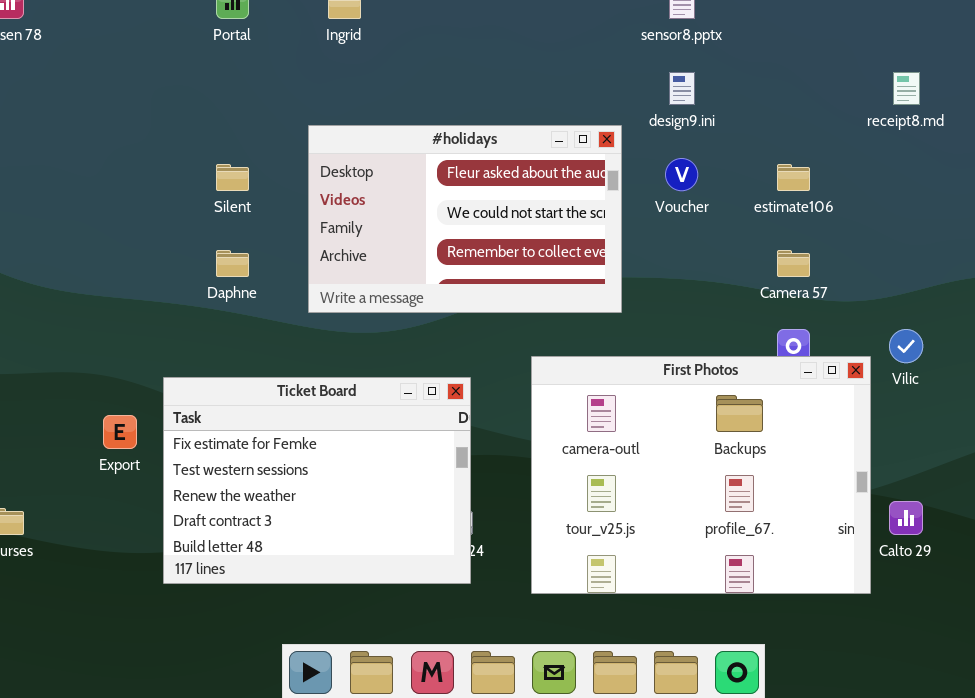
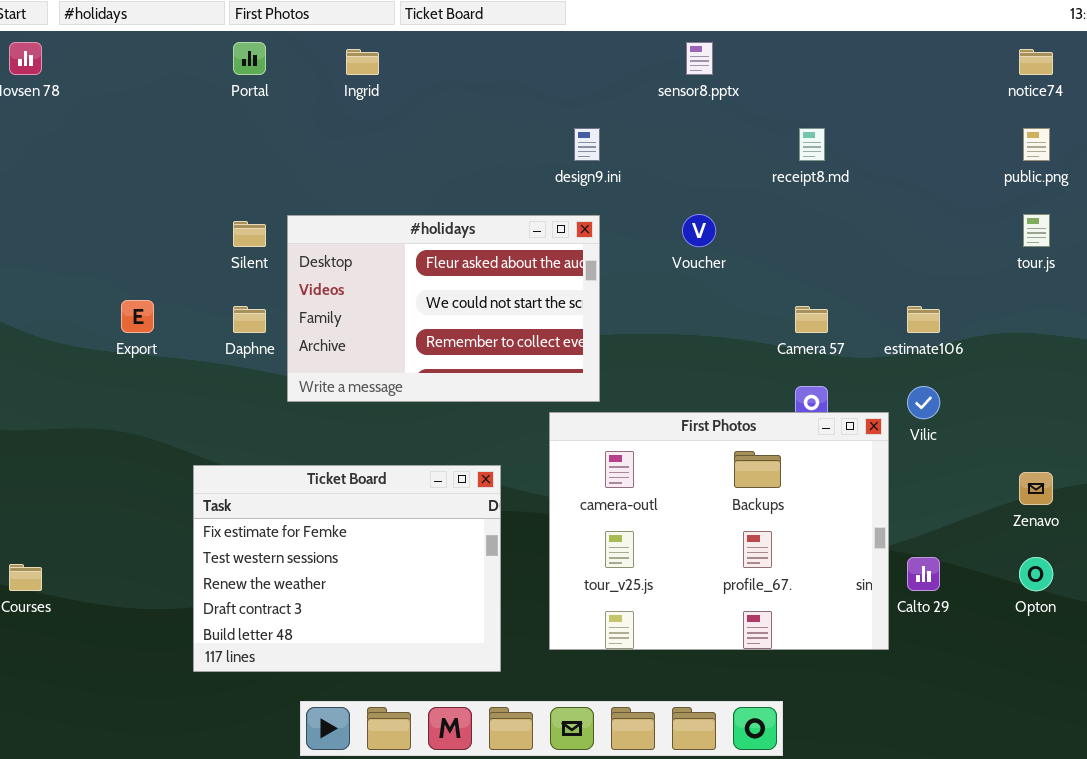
design9.ini: [669,72,695,105] -> [574,128,600,161], moved
receipt8.md: [893,72,920,105] -> [799,128,825,161], moved
#holidays: [308,125,622,313] -> [287,215,600,402], moved
estimate106: [777,164,810,191] -> [907,306,940,333], moved
Ticket Board: [163,377,471,584] -> [193,465,501,672], moved
Export: [103,415,137,449] -> [121,300,154,333], moved

